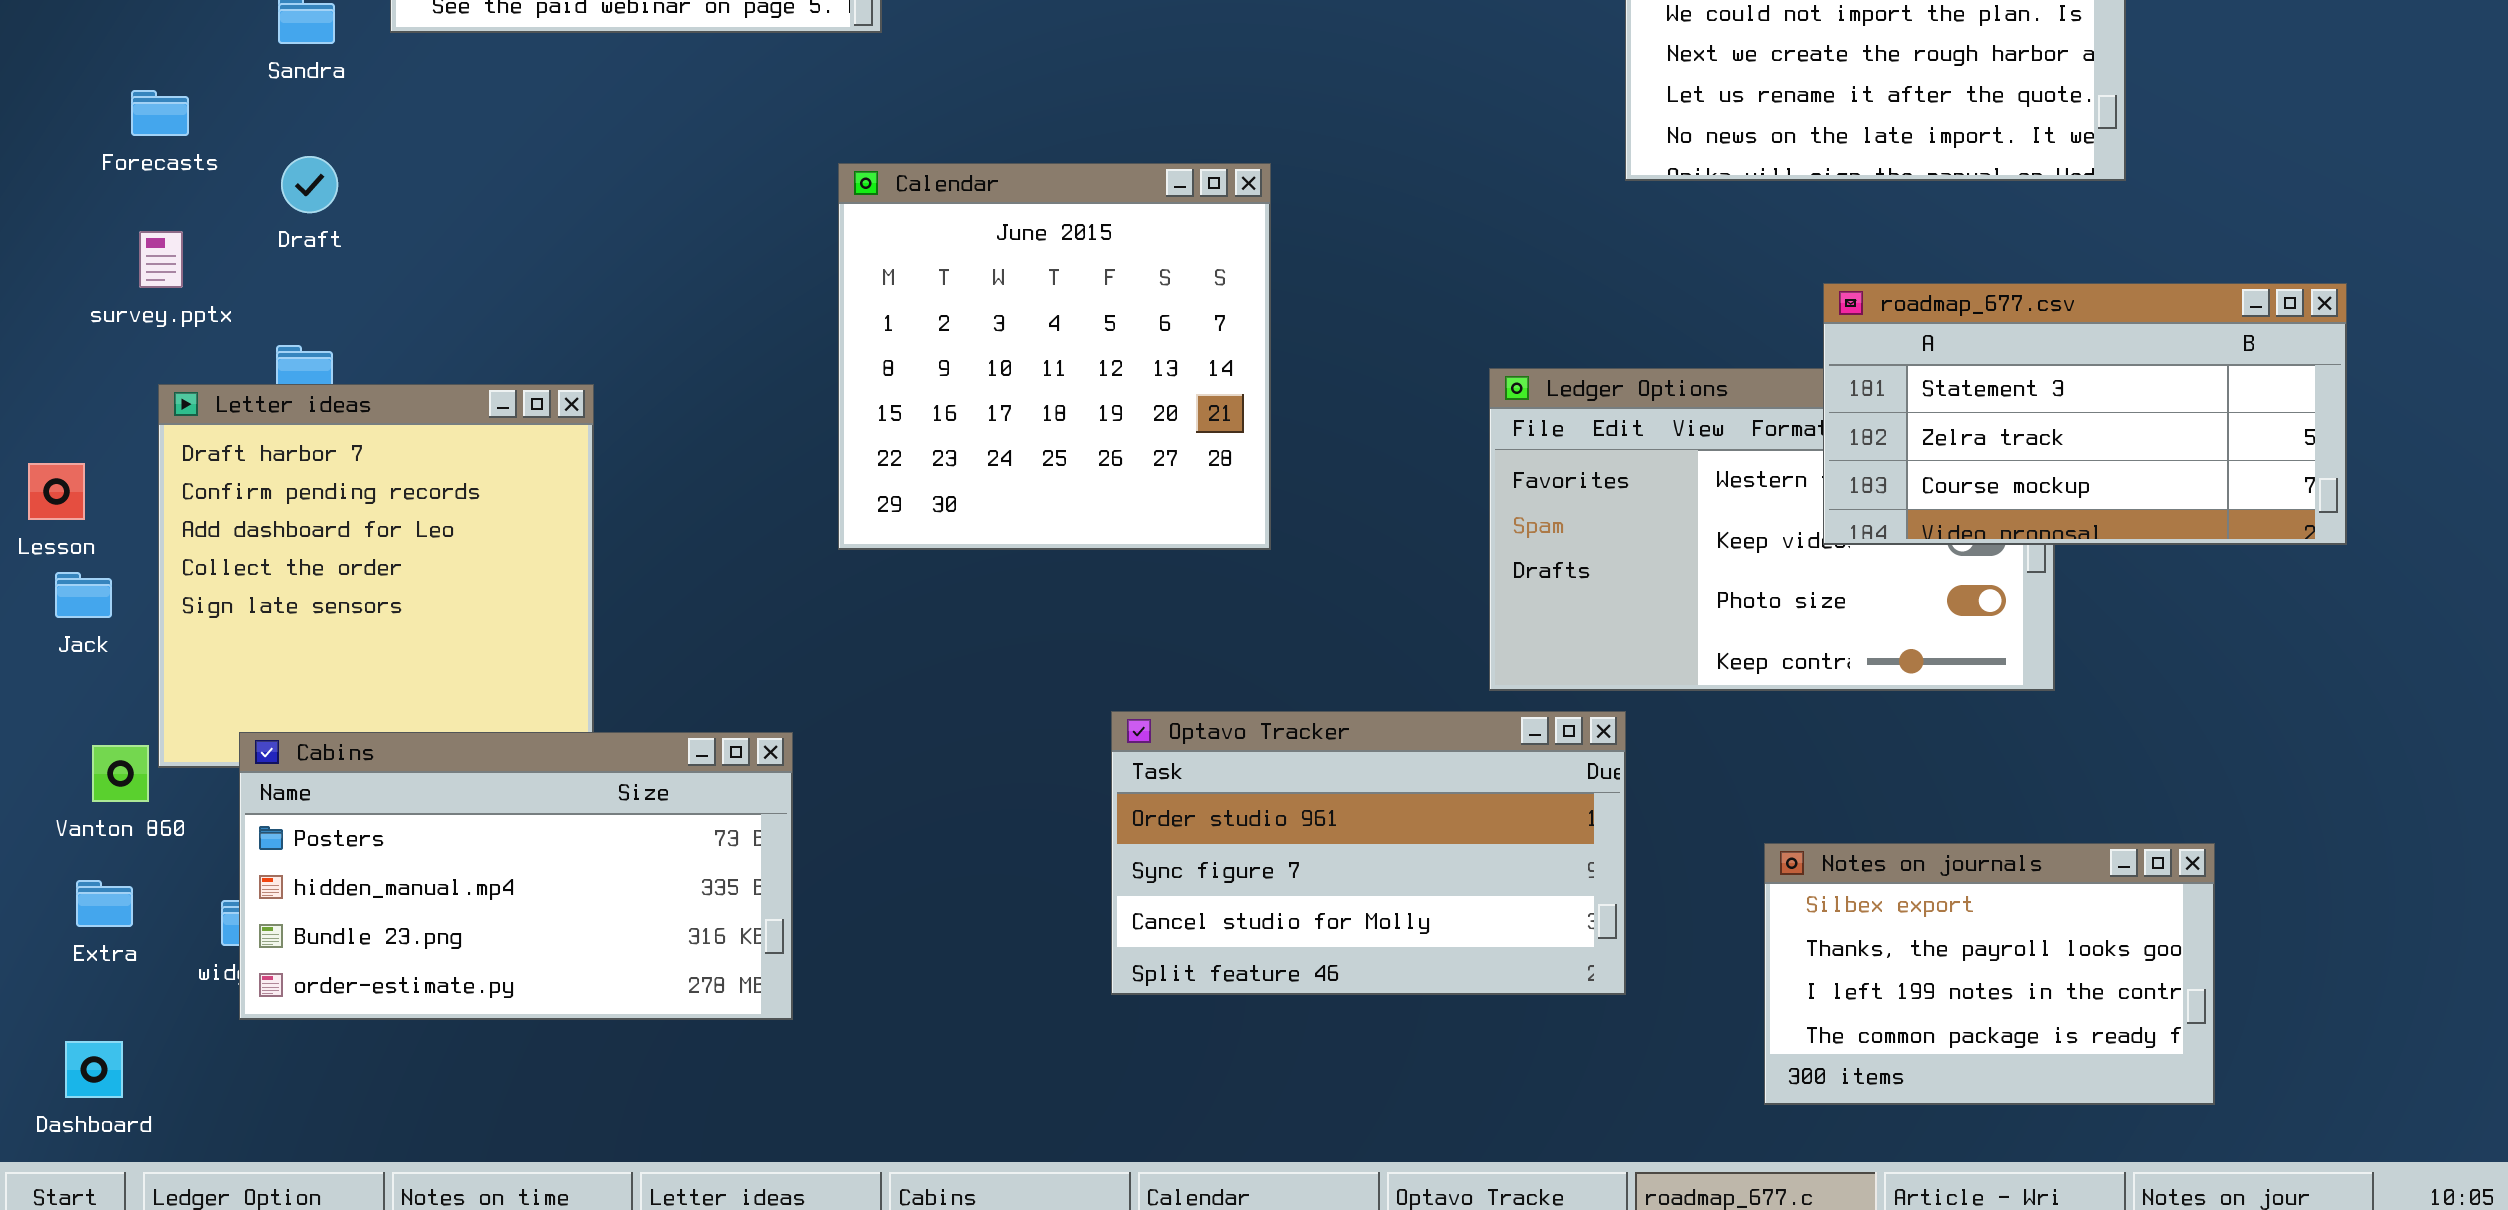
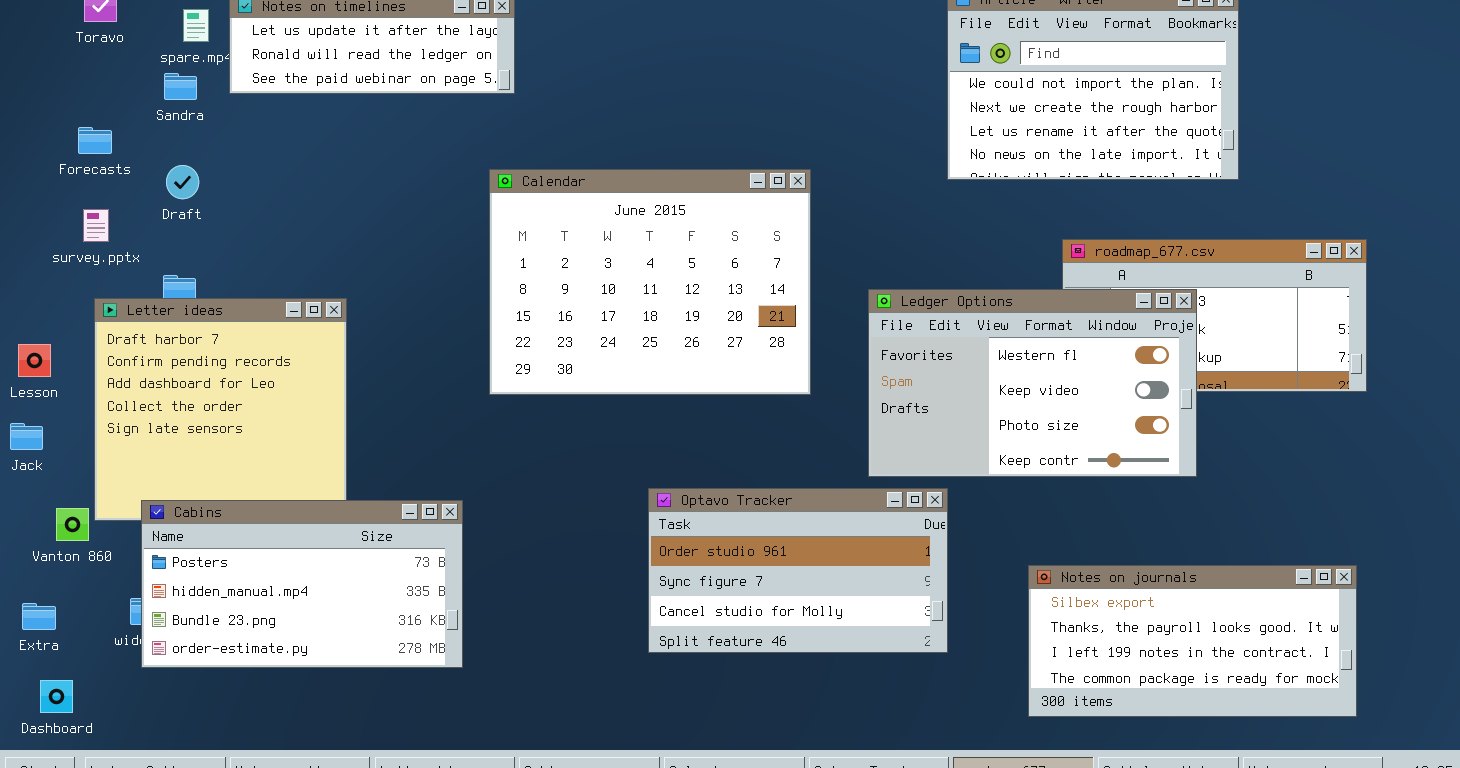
Calendar: [838,163,1271,550] -> [489,169,811,395], resized
Ledger Options: [1489,368,2055,691] -> [868,289,1197,477], raised
Jack: [55,572,112,618] -> [10,423,43,450], moved
Notes on journals: [1764,843,2215,1105] -> [1028,565,1357,717], resized
Extra: [76,880,133,927] -> [22,603,56,630], moved

